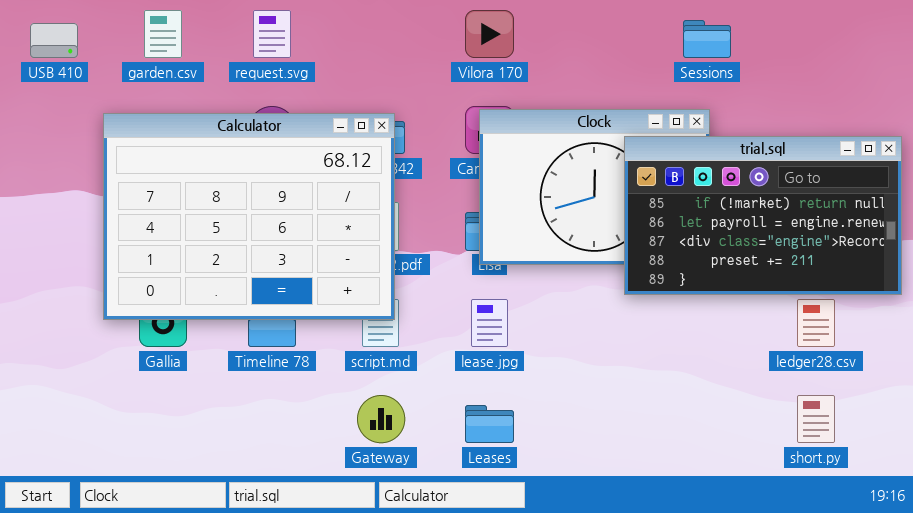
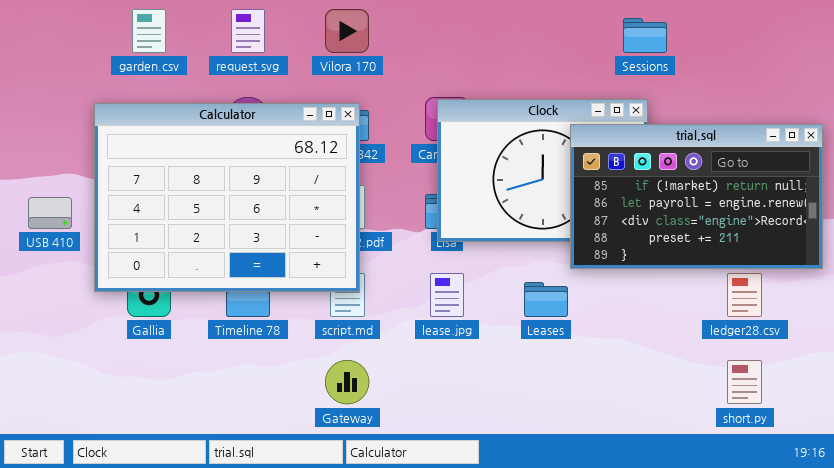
Vilora 170: [465,10,514,58] -> [325,9,369,53], moved
USB 410: [30,23,78,58] -> [28,197,72,229], moved
Leases: [465,405,514,443] -> [524,282,568,317], moved

